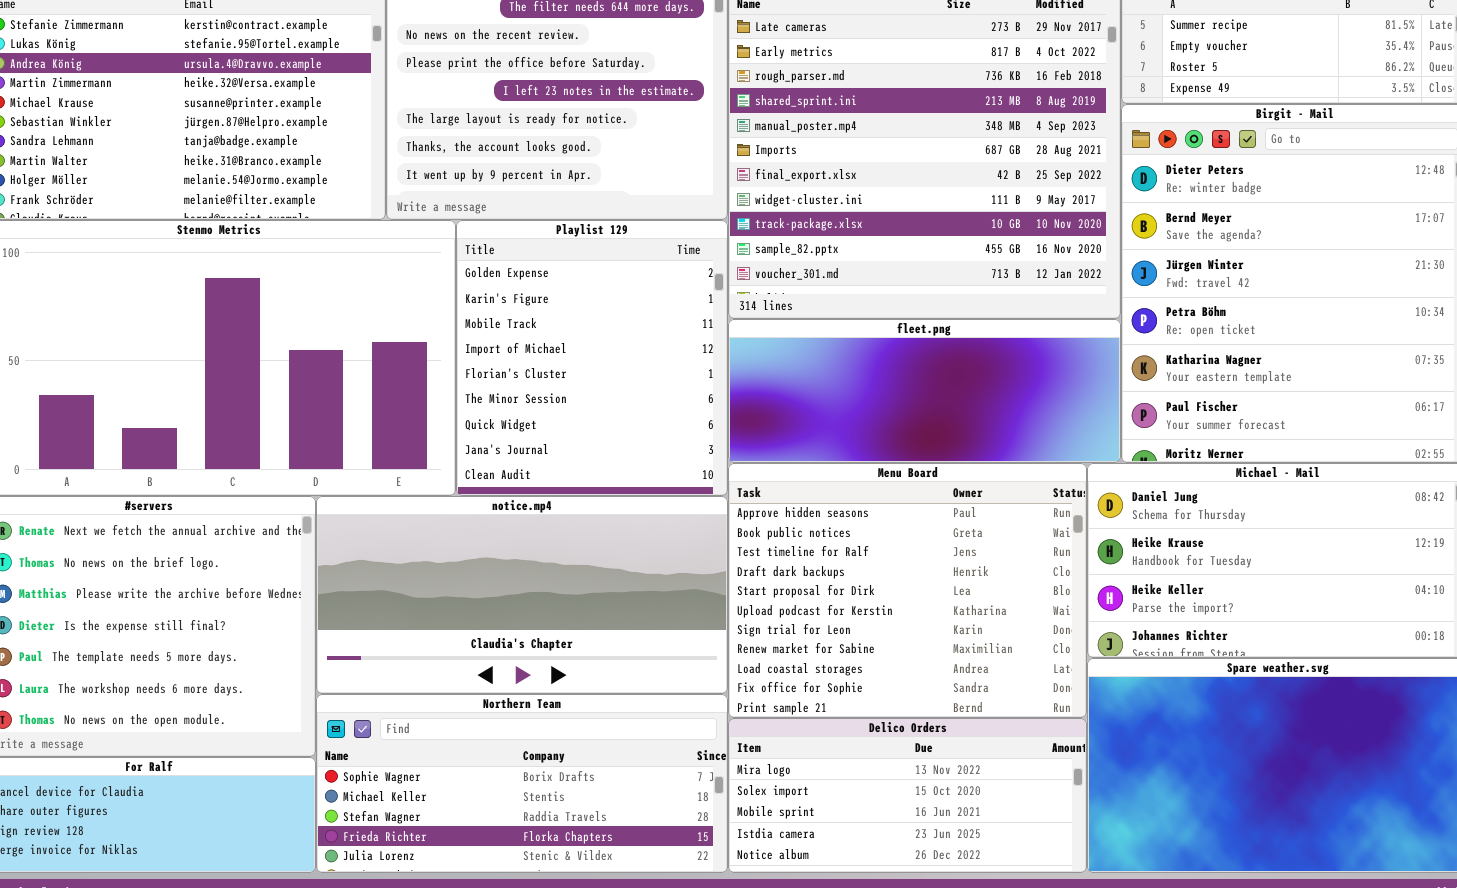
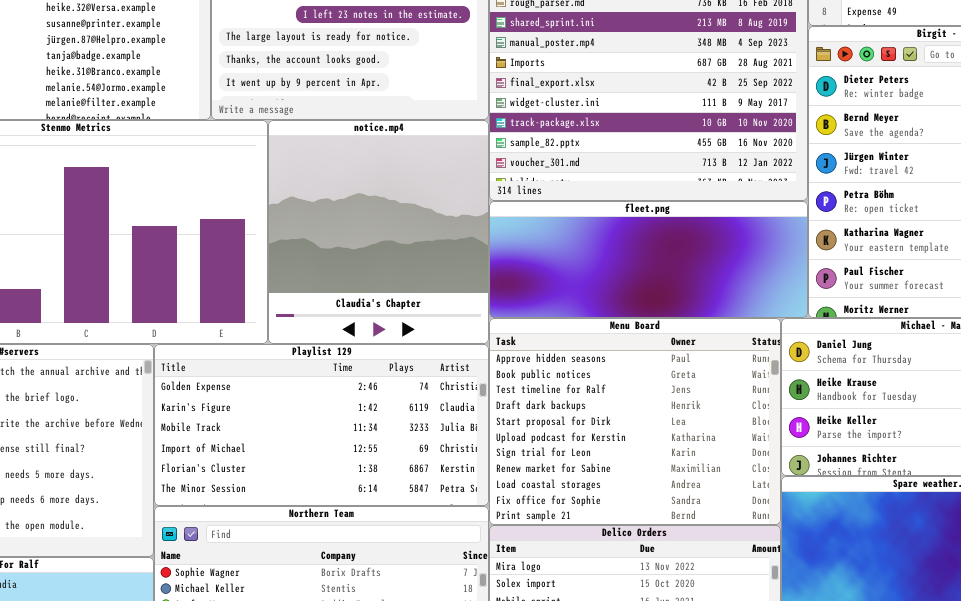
Playlist 129: [456,220,728,496] -> [154,344,489,506], moved, resized
notice.mp4: [316,496,728,694] -> [268,120,489,344], moved, resized

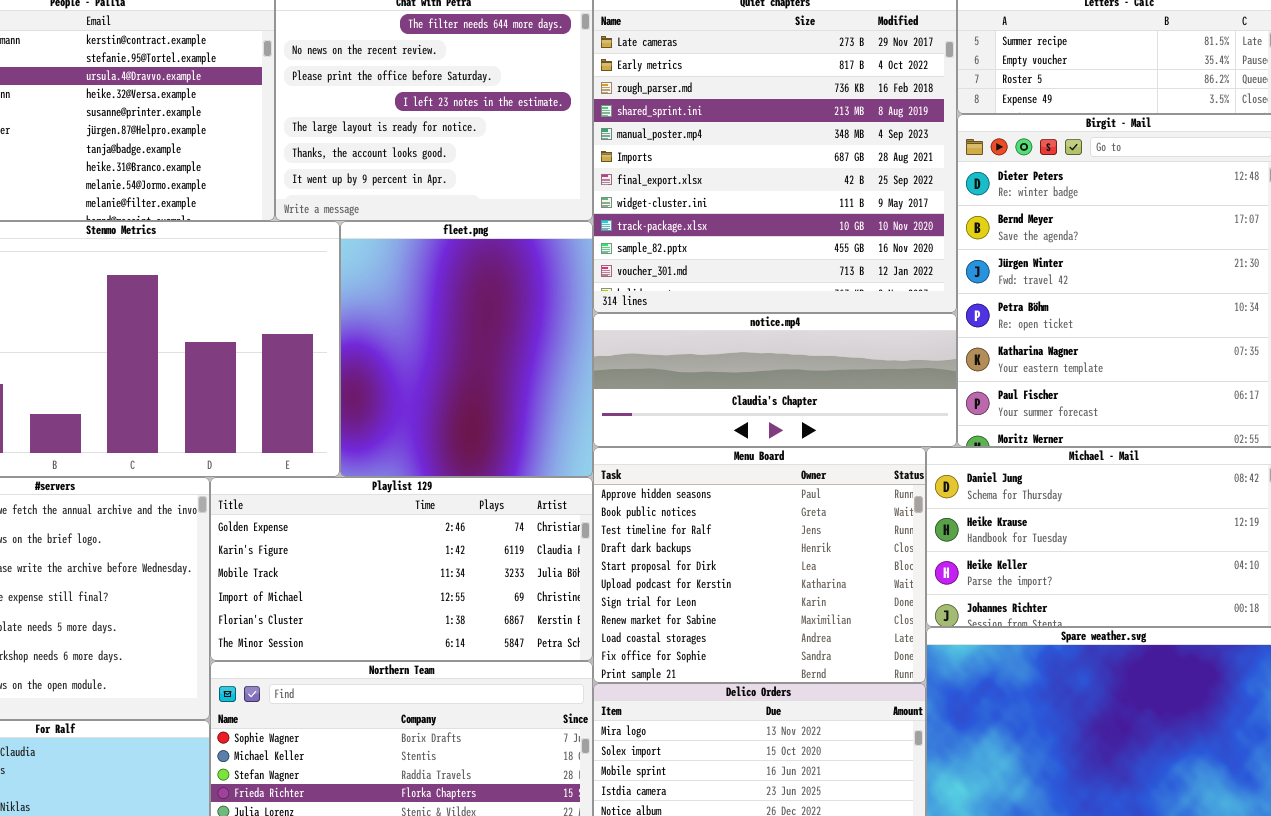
notice.mp4: [268,120,489,344] -> [593,313,957,447], moved, resized
fleet.png: [489,201,808,318] -> [340,221,593,477], moved, resized

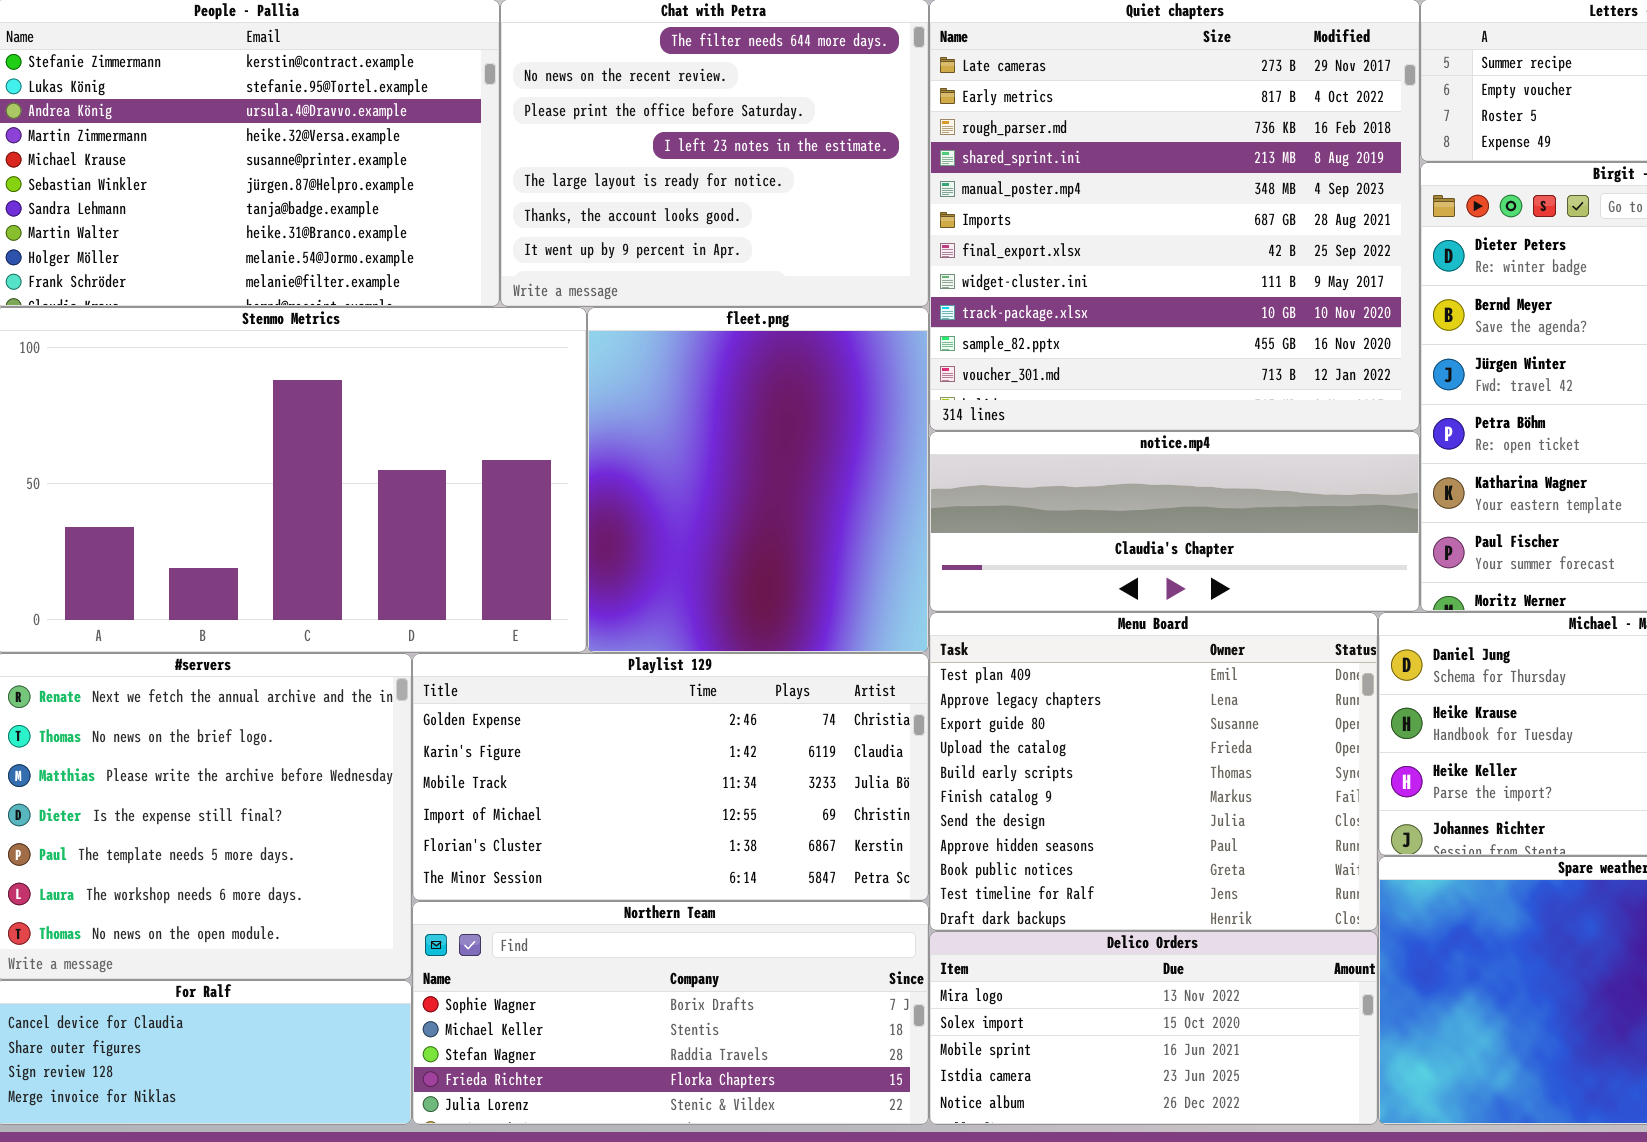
Menu Board: [593,447,926,683] -> [929,612,1378,931], scrolled up 7 rows

